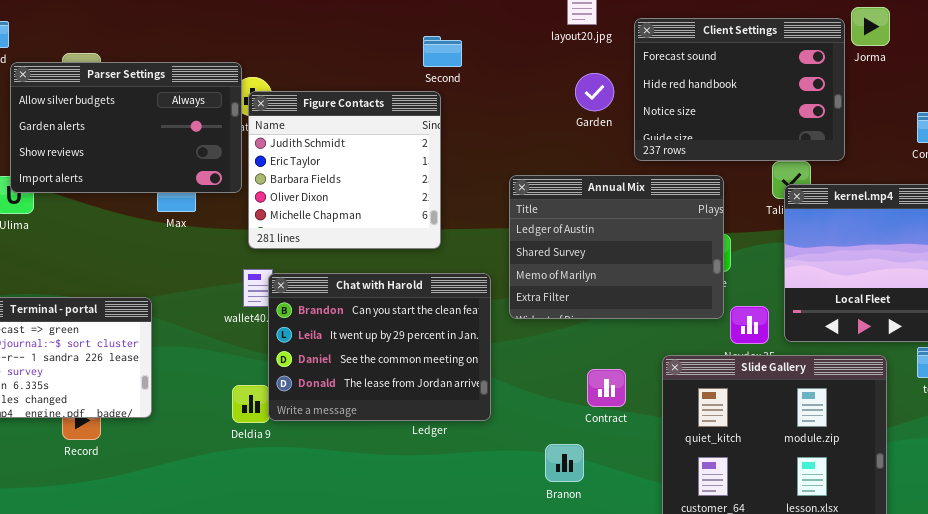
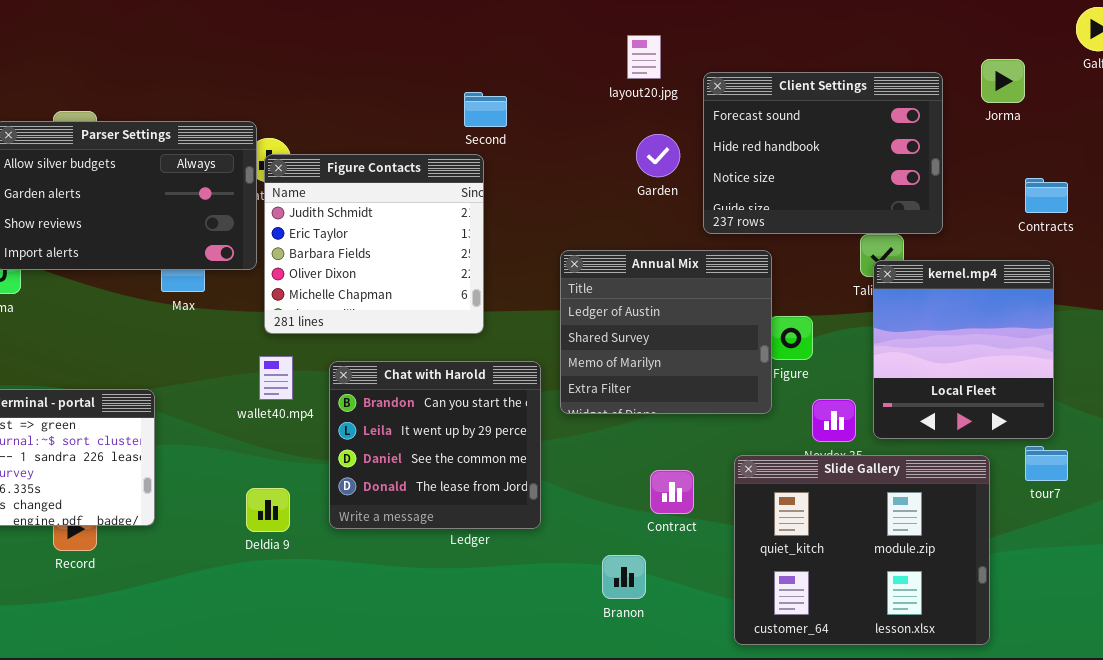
Jorma: [851,7,890,46] -> [981,59,1025,103], moved
Annual Mix: [509,175,724,319] -> [560,250,772,414], resized
Chat with Harold: [268,273,491,421] -> [329,361,541,529], resized

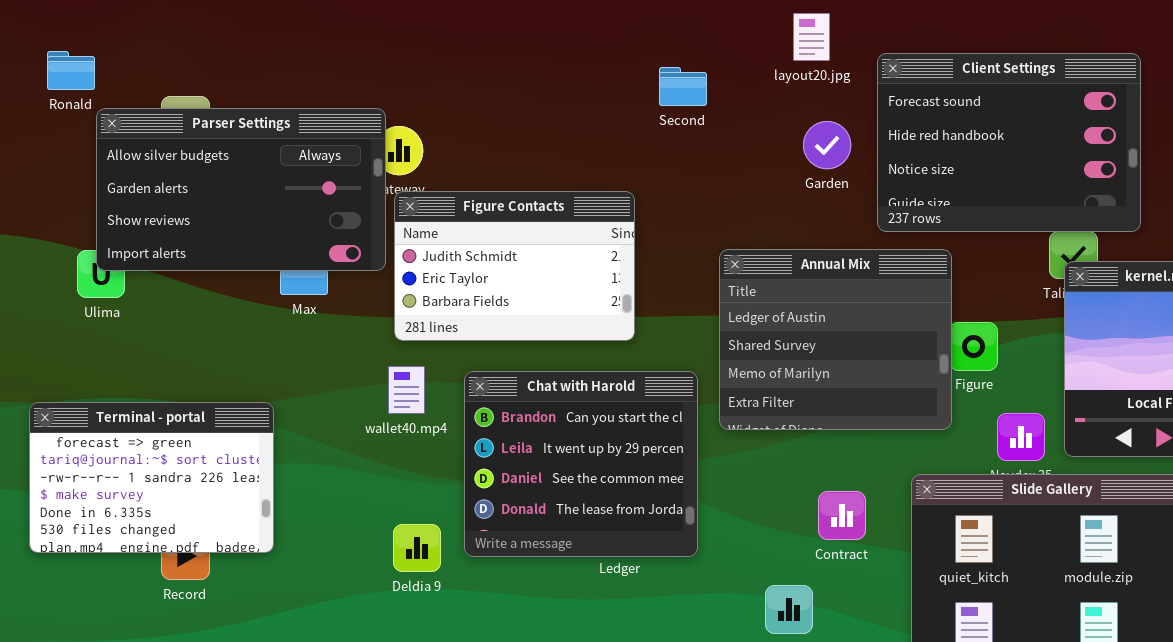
Second: [464,92,507,127] -> [659,67,707,106], moved
Figure Contacts: [264,154,484,334] -> [394,191,635,341], resized
Deldia 9: [246,488,290,532] -> [393,524,441,572], moved

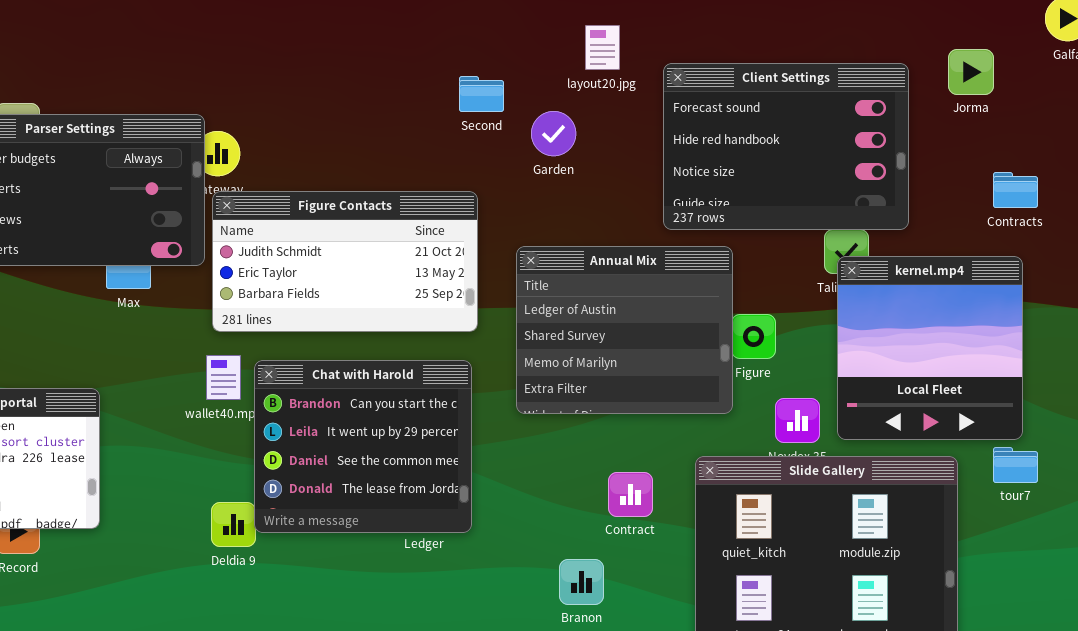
Garden: [803,121,851,169] -> [531,111,576,156], moved
Figure Contacts: [394,191,635,341] -> [212,191,478,332], resized
Chat with Harold: [464,371,698,557] -> [254,360,472,533], moved

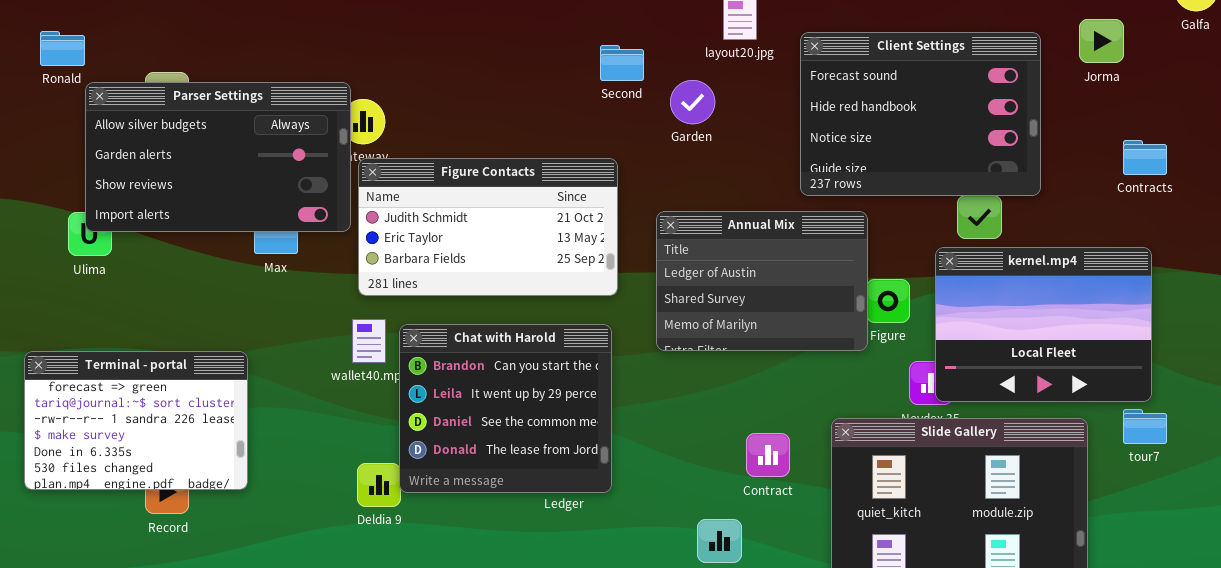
Annual Mix: [516,246,733,414] -> [656,211,868,351], resized
kernel.mp4: [837,256,1023,440] -> [935,247,1152,402], resized

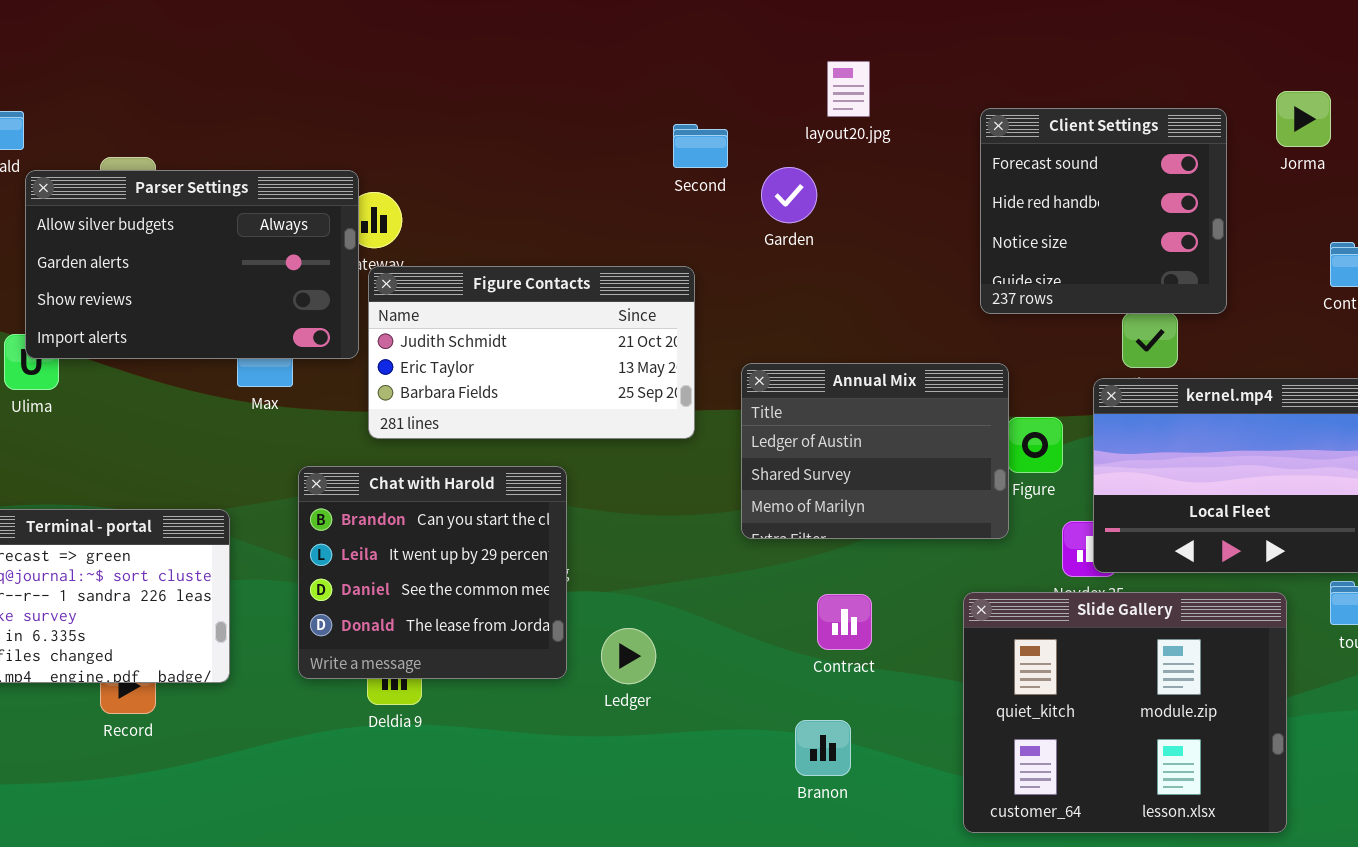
Client Settings: [800,32,1041,196] -> [980,108,1227,314], resized
Annual Mix: [656,211,868,351] -> [741,363,1009,539], moved
Chat with Harold: [399,324,612,493] -> [298,466,567,679], moved
Contract: [746,433,790,477] -> [817,594,872,650], moved

